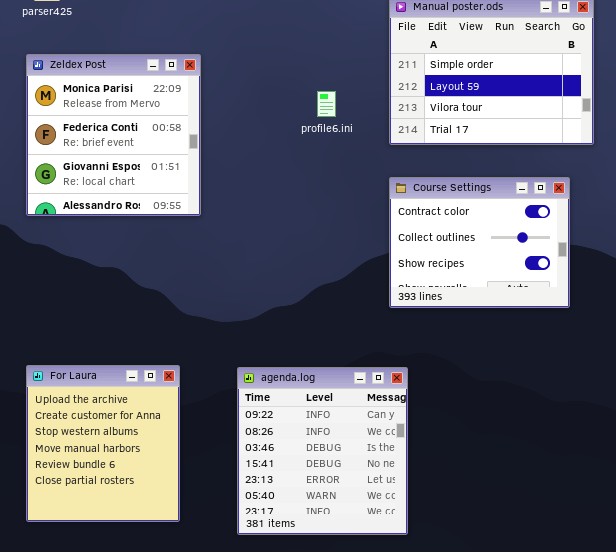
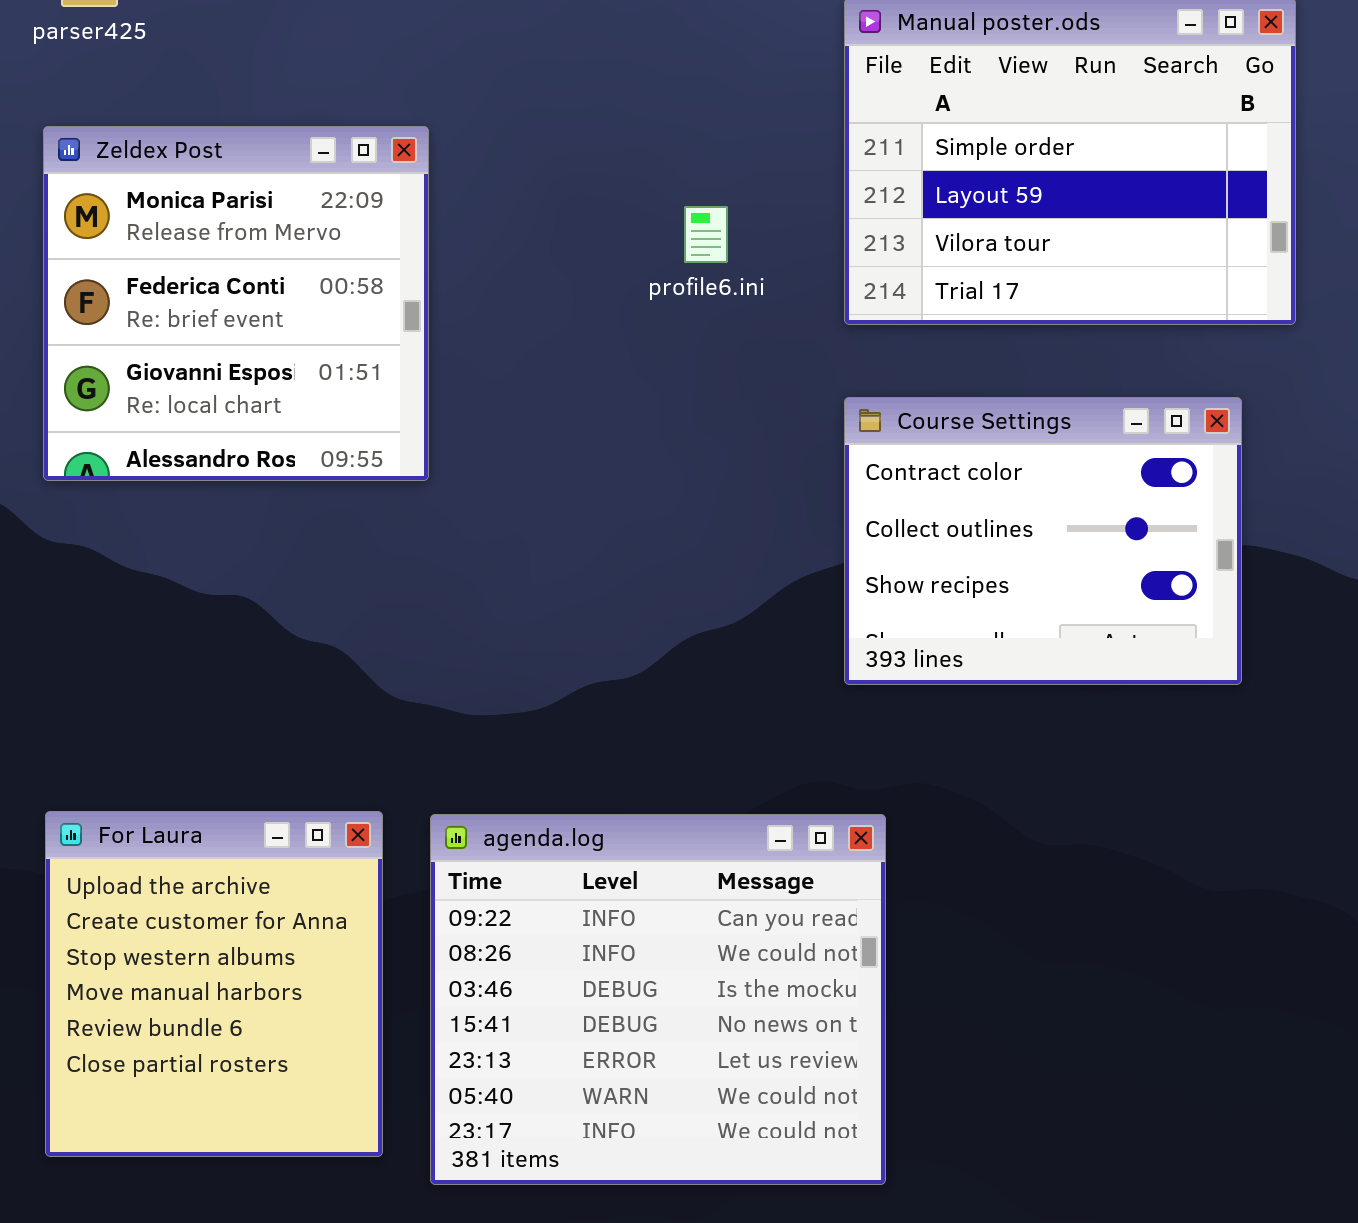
agenda.log: [237,367,408,535] -> [430,814,886,1185], resized

